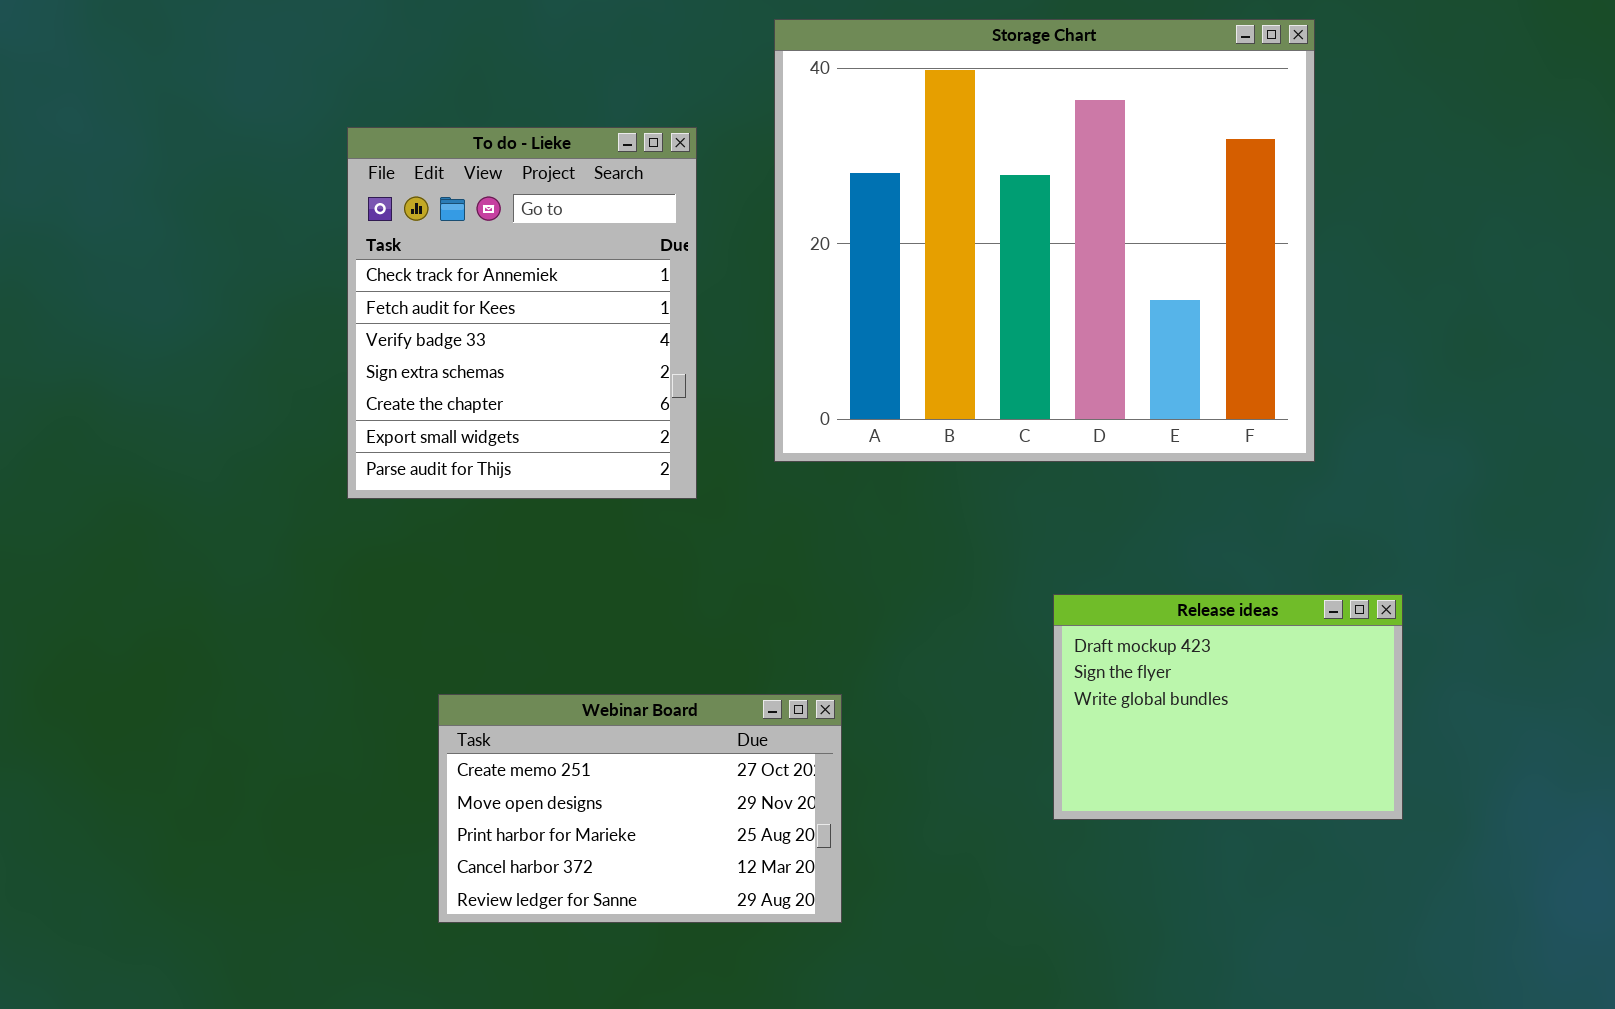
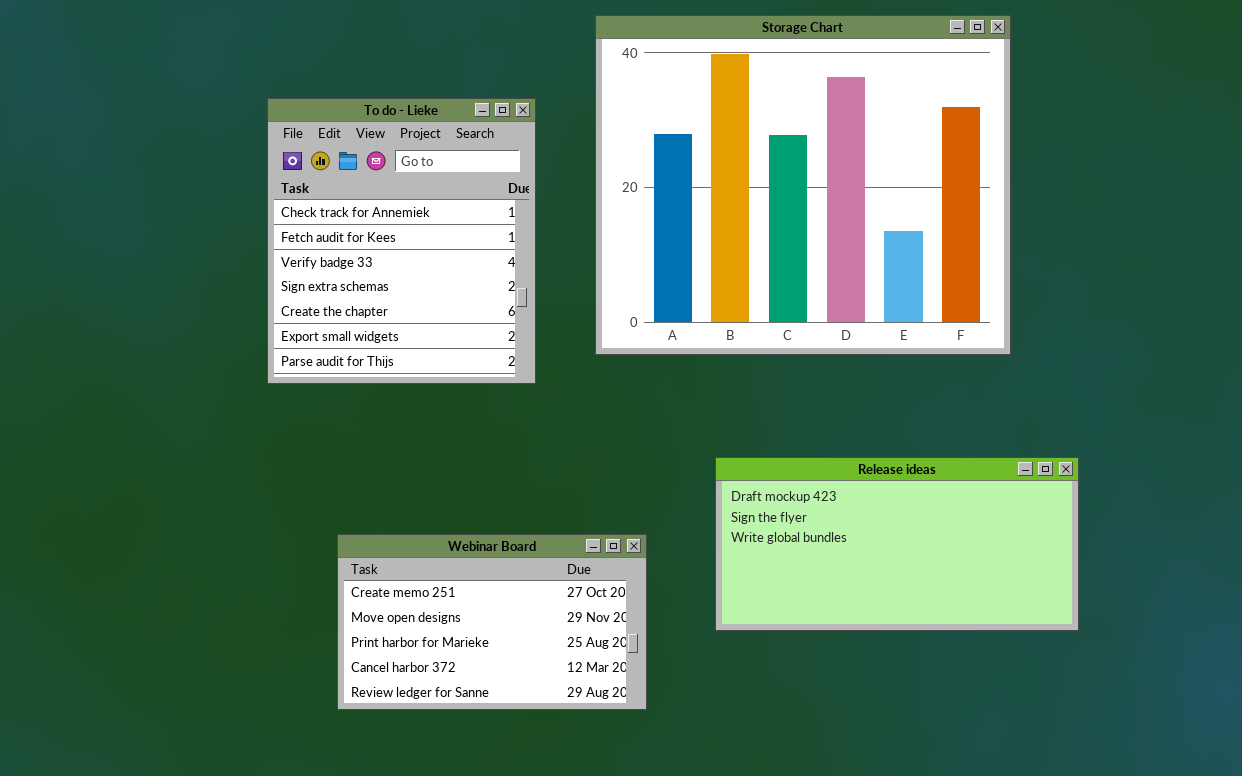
Release ideas: [1053,594,1403,820] -> [715,457,1079,631], resized

